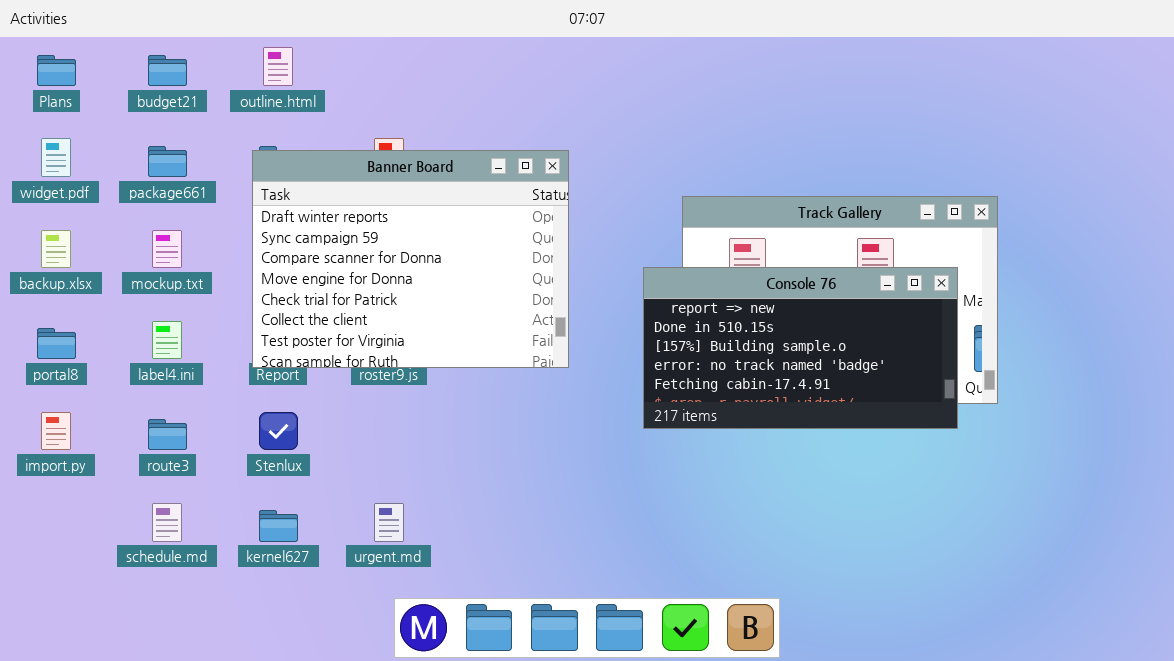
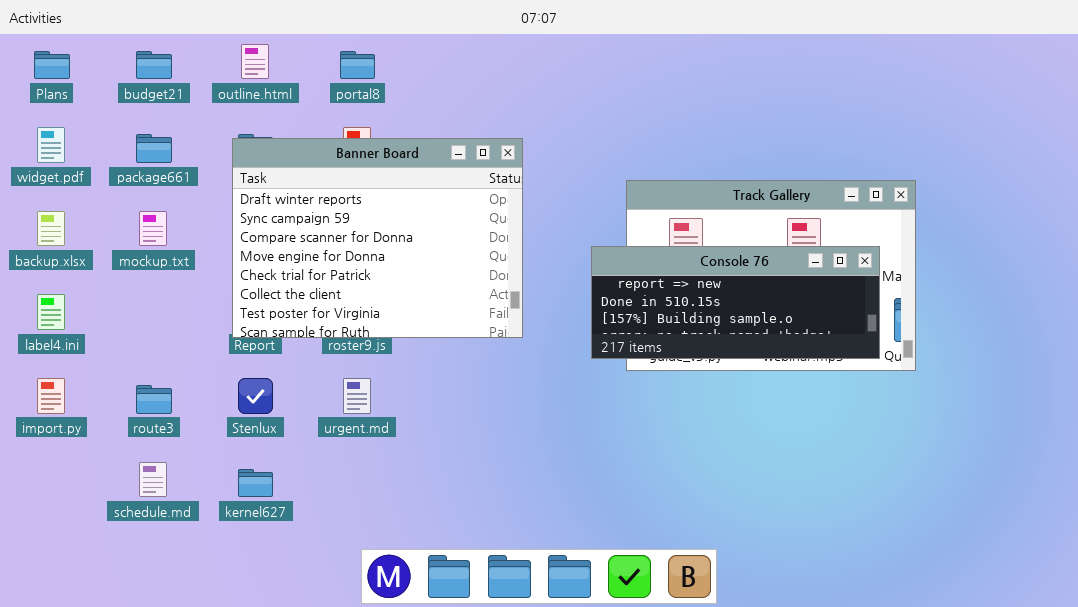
Console 76: [643,267,958,429] -> [591,246,880,359], resized
label4.ini: [152,321,182,359] -> [37,294,65,330], moved
portal8: [37,328,76,359] -> [340,51,375,79], moved
urgent.md: [374,503,404,542] -> [343,378,371,414], moved

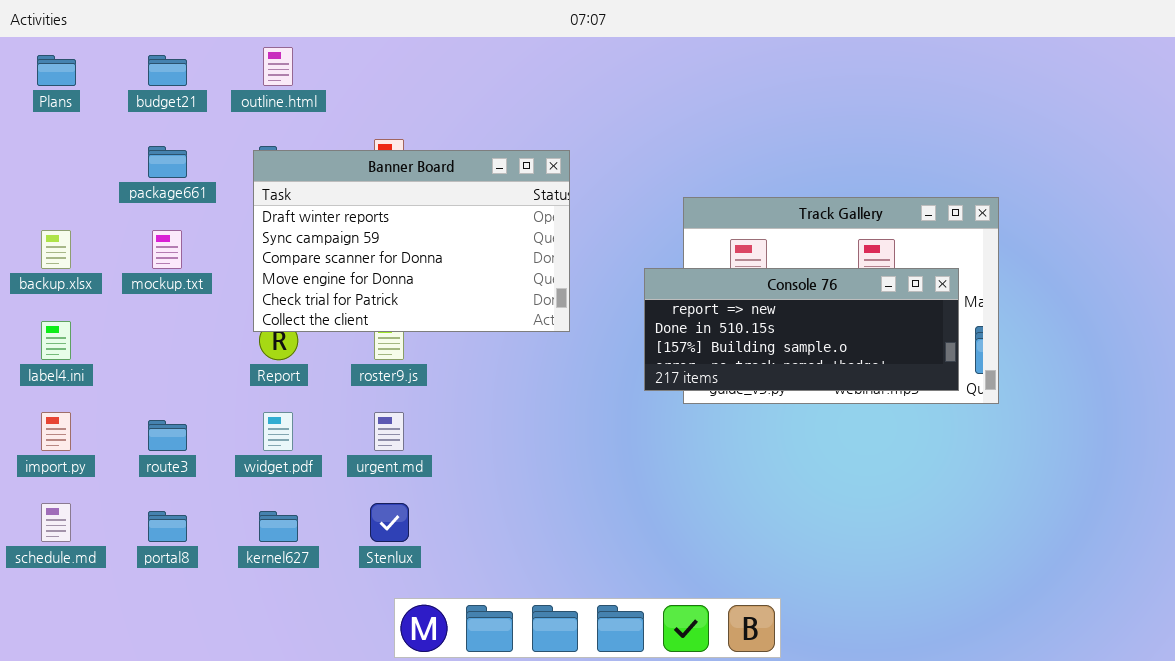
portal8: [340,51,375,79] -> [148,511,187,542], moved
widget.pdf: [37,127,65,163] -> [263,412,293,451], moved
Banner Board: [232,138,523,338] -> [253,150,570,332], resized
Stenlux: [238,378,273,414] -> [370,503,409,542], moved
schedule.md: [139,462,167,497] -> [41,503,71,542], moved

